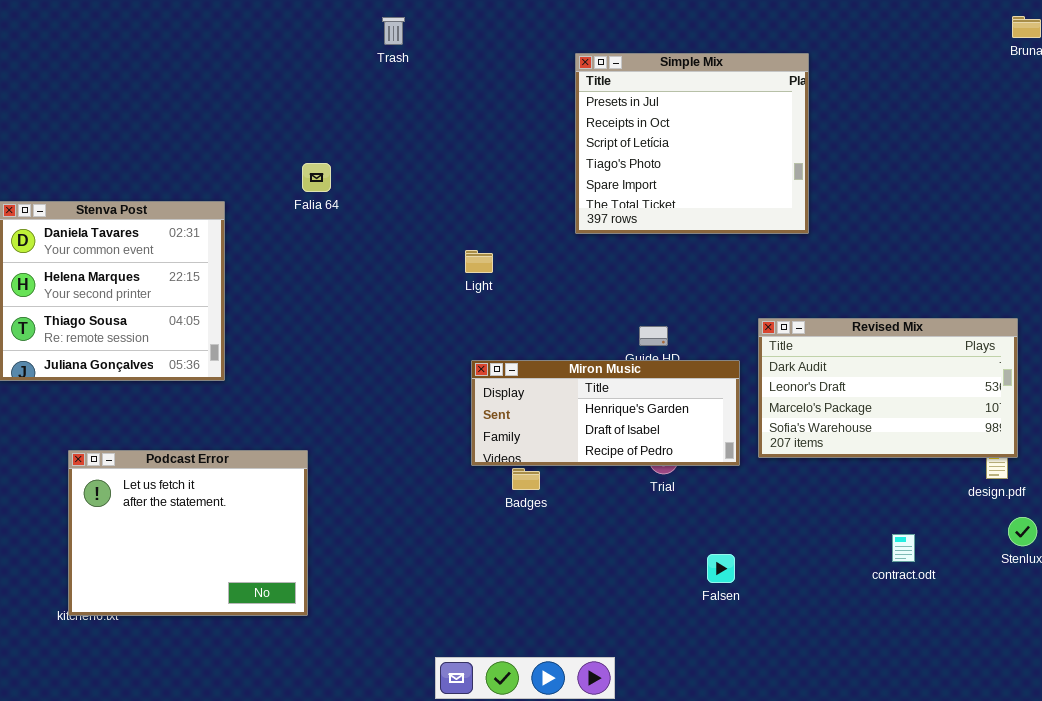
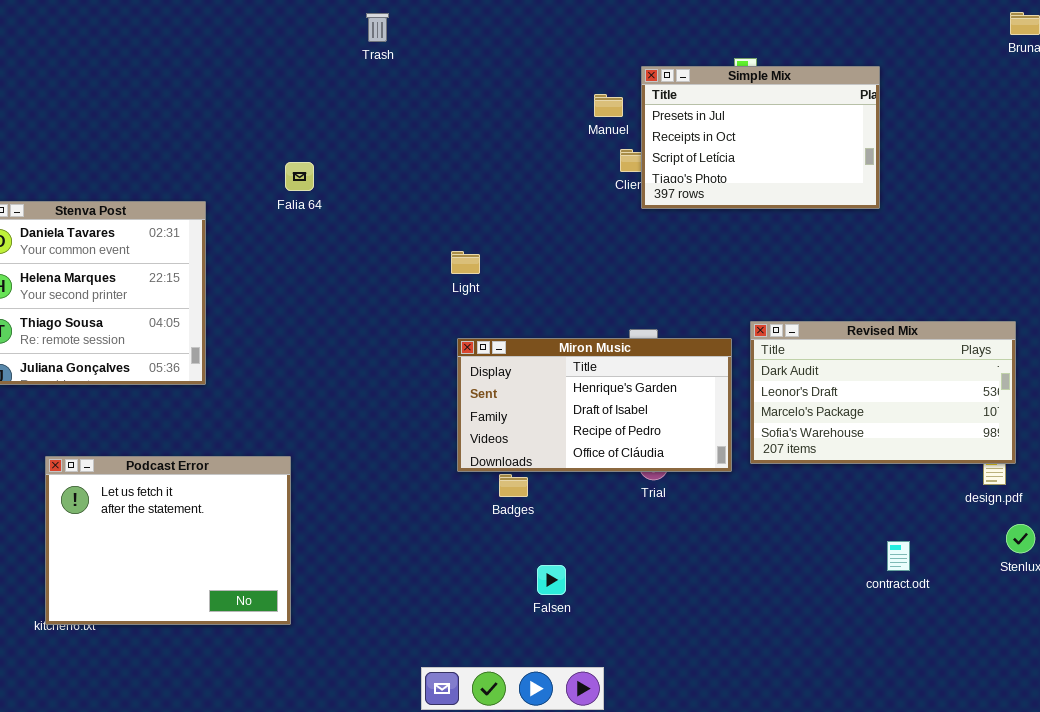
Simple Mix: [575,53,809,234] -> [641,66,880,209], moved, resized
Miron Music: [471,360,740,466] -> [457,338,732,472], resized
Falsen: [707,554,735,583] -> [537,565,566,595], moved

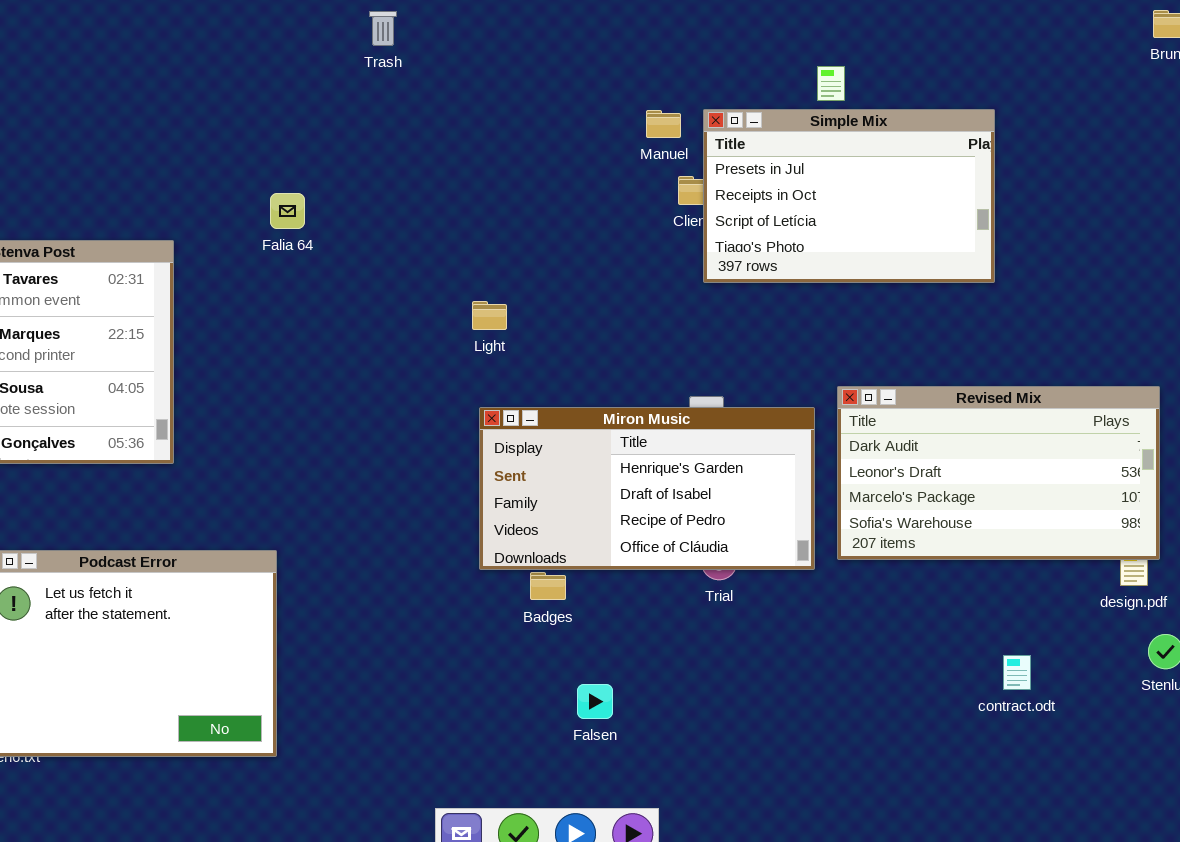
Simple Mix: [641,66,880,209] -> [703,109,995,283], moved

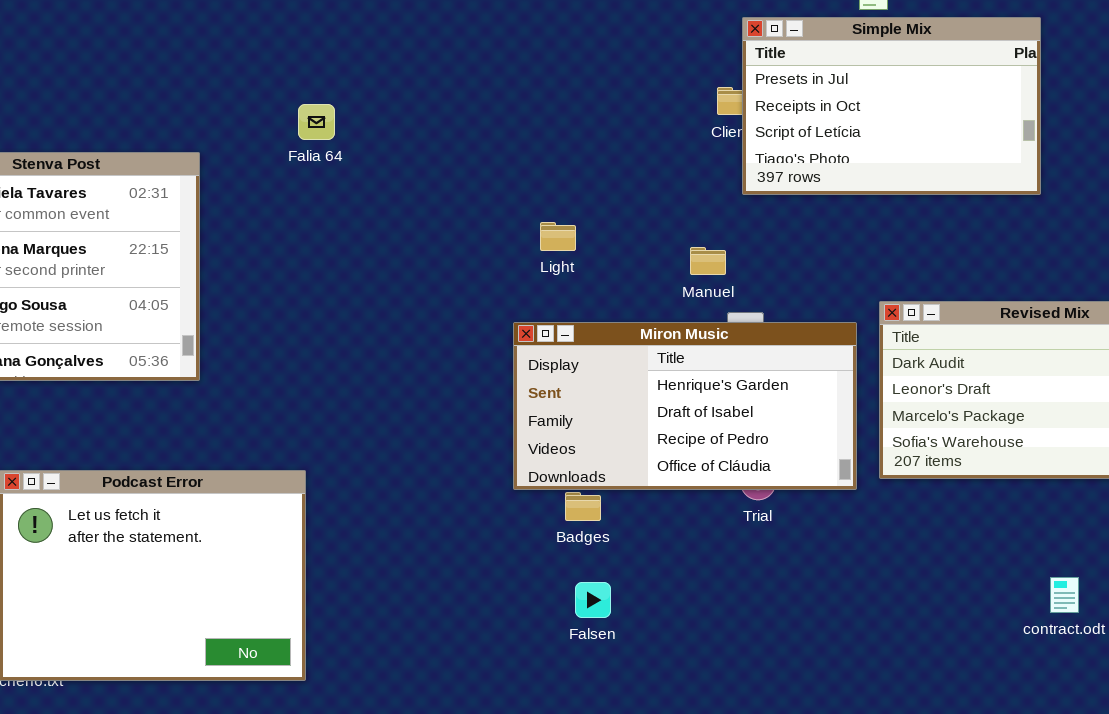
Manuel: [646,110,681,138] -> [690,247,726,275], moved
Light: [472,301,507,330] -> [540,222,576,251], moved
Falsen: [577,684,613,719] -> [575,582,611,618], moved

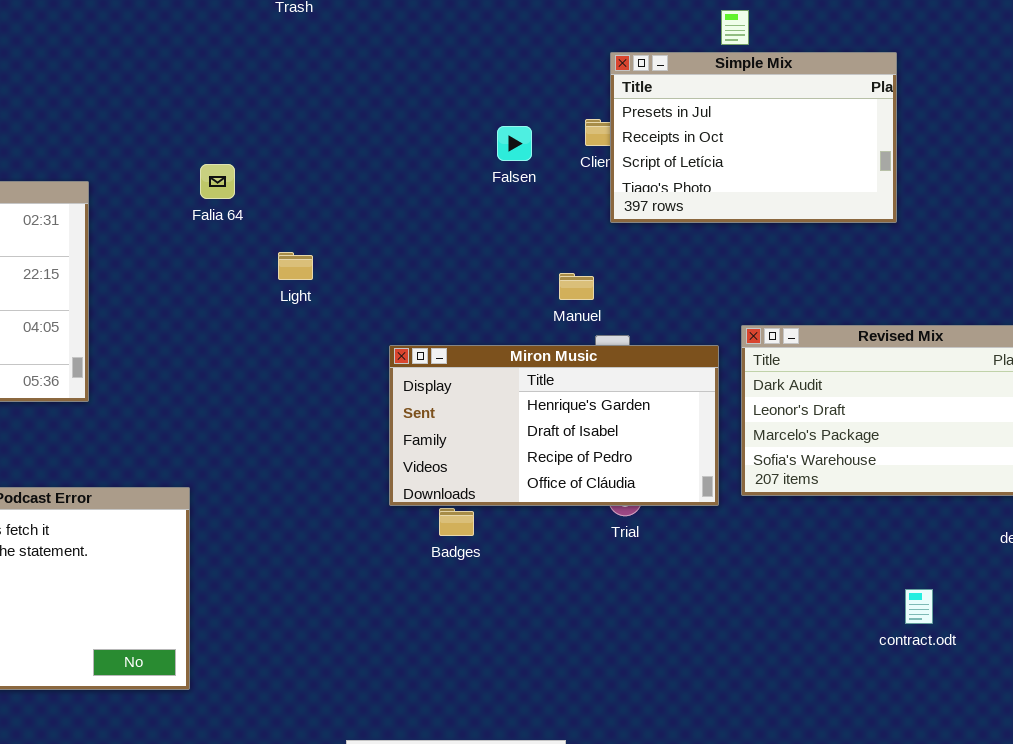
Falia 64: [298,104,335,140] -> [200,164,235,199], moved
Light: [540,222,576,251] -> [278,252,313,280], moved
Falsen: [575,582,611,618] -> [497,126,532,161], moved

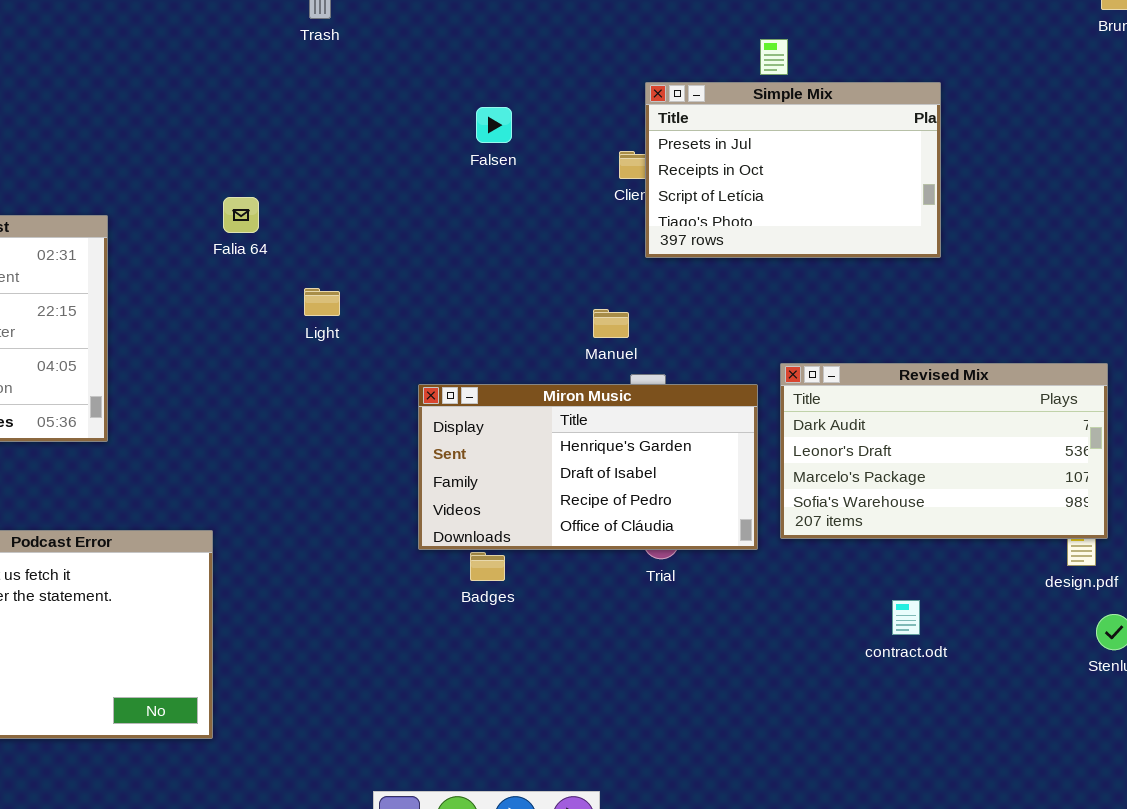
Falsen: [497,126,532,161] -> [476,107,512,143], moved
contract.odt: [905,589,933,624] -> [892,600,920,635], moved

